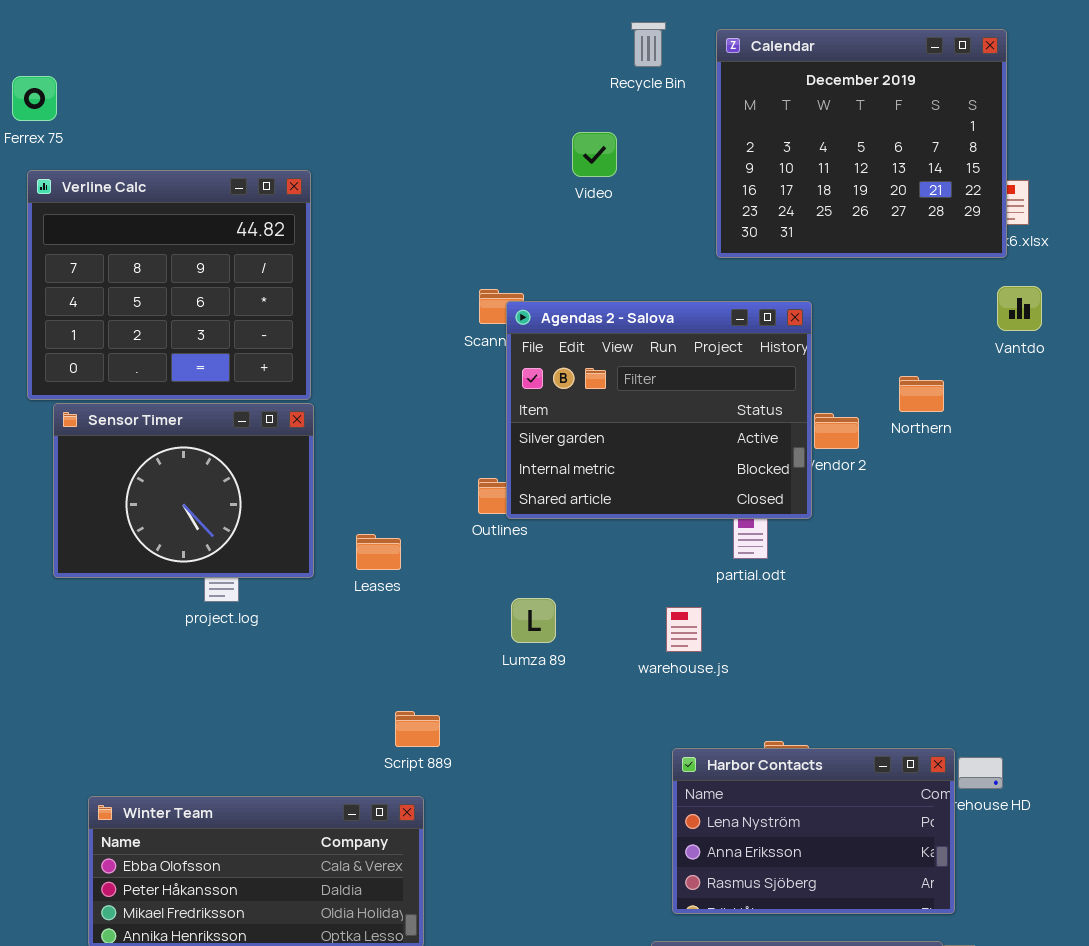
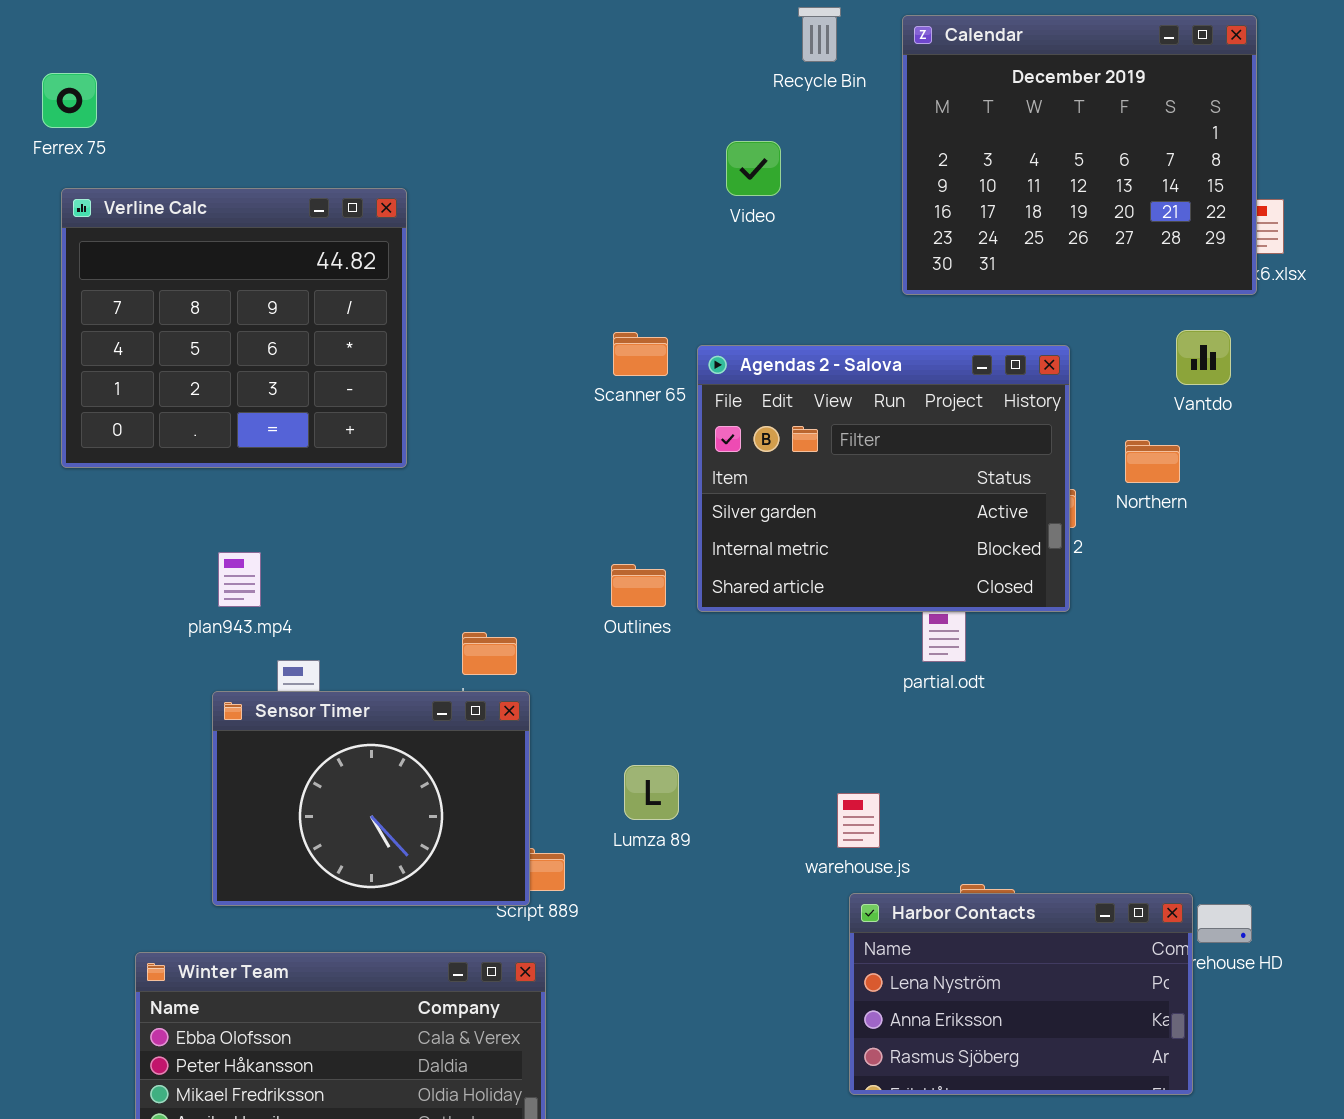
Vantdo: [997,286,1042,331] -> [1176,330,1231,385], moved
Agendas 2 - Salova: [506,301,812,519] -> [697,345,1070,612], moved
Sensor Timer: [53,403,314,578] -> [212,691,530,906], moved
Lumza 89: [511,598,556,643] -> [624,765,679,820], moved
warehouse.js: [666,607,702,652] -> [837,793,880,848], moved

